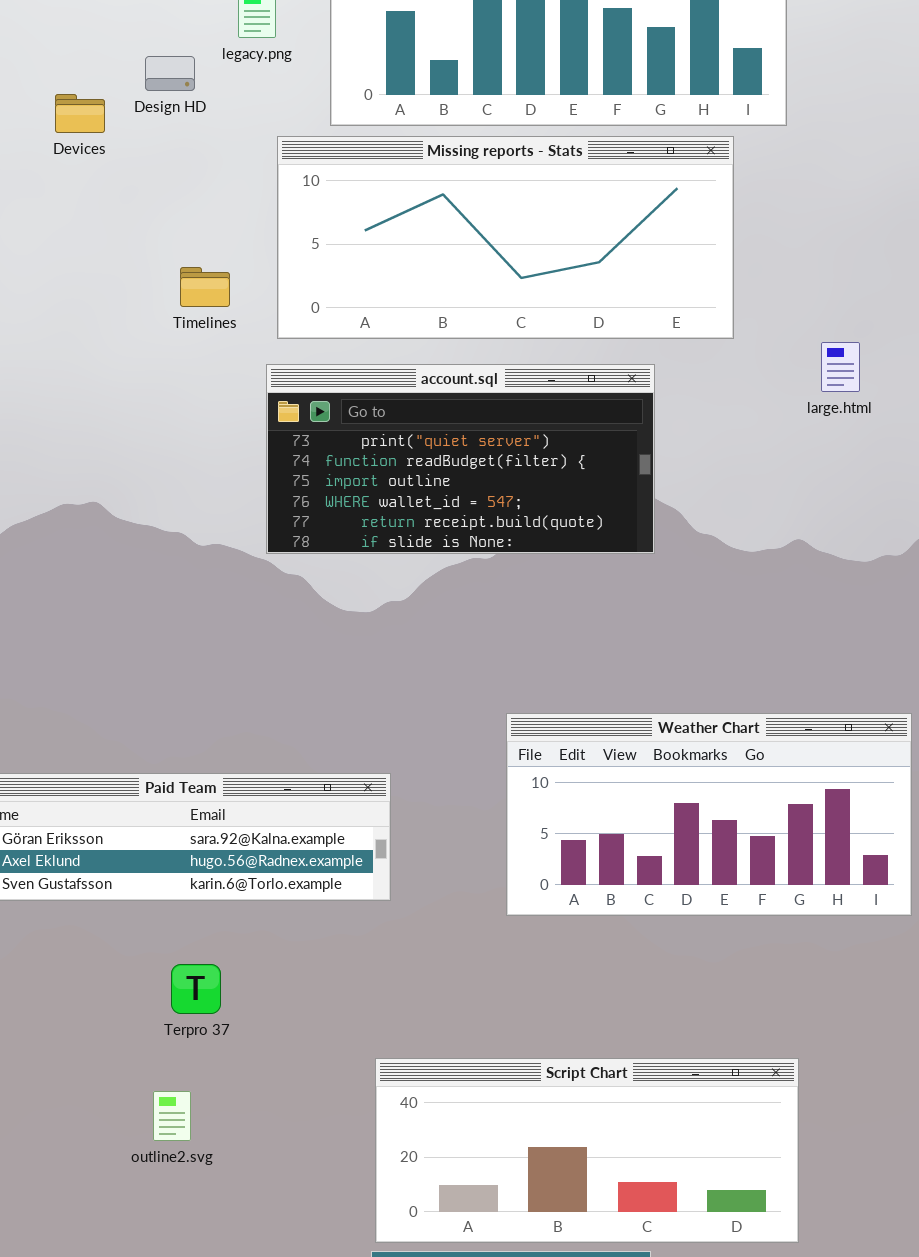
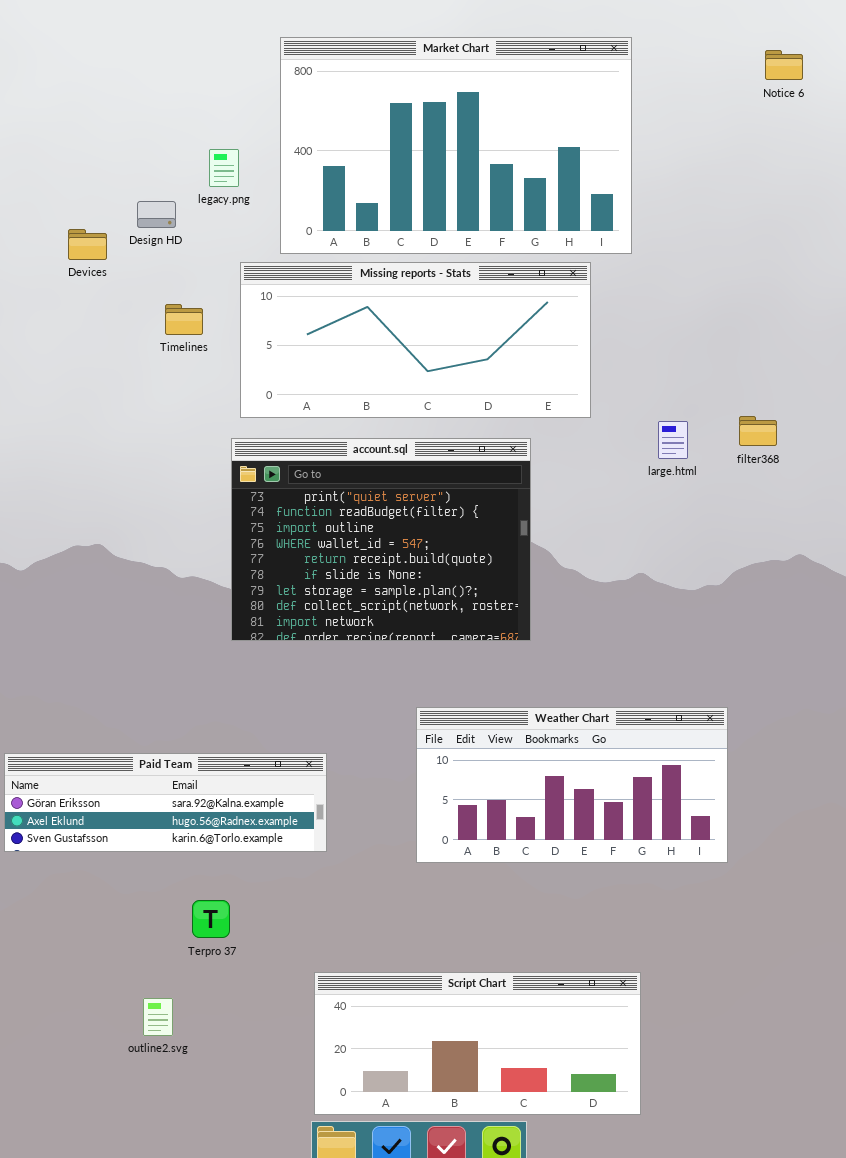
Timelines: [180,267,230,307] -> [165,304,203,335], moved
account.sql: [266,364,655,554] -> [231,438,531,641], resized
Terpro 37: [171,964,221,1014] -> [192,900,230,938], moved

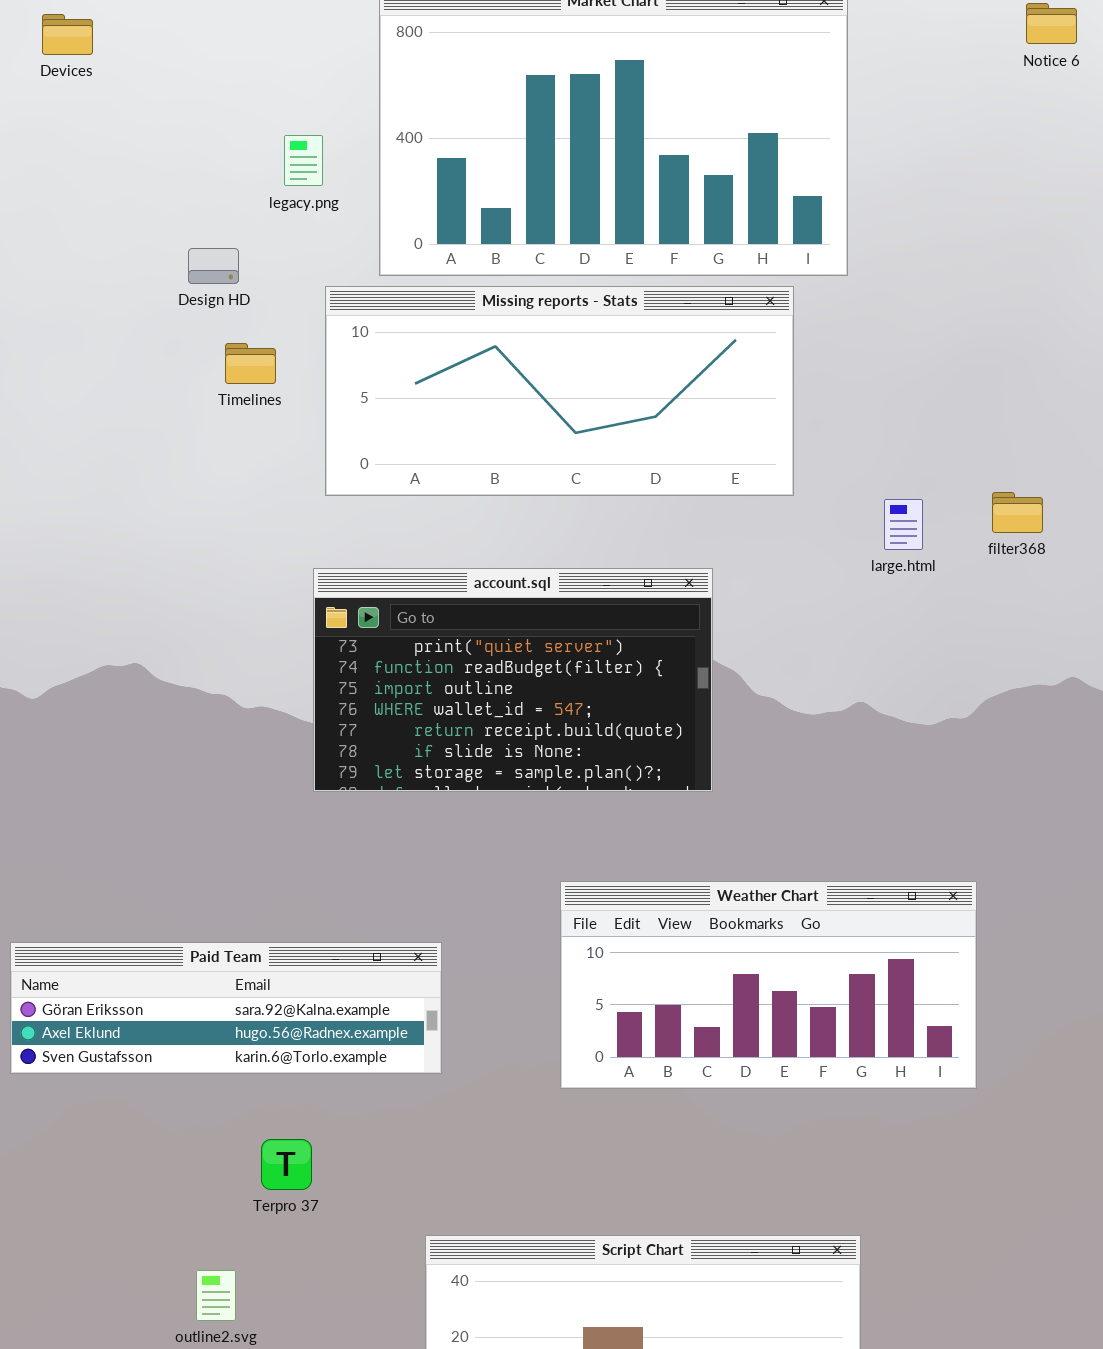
Design HD: [137,201,176,228] -> [188,248,239,284], moved
Devices: [68,229,107,260] -> [42,14,93,55], moved
account.sql: [231,438,531,641] -> [313,568,713,792], resized

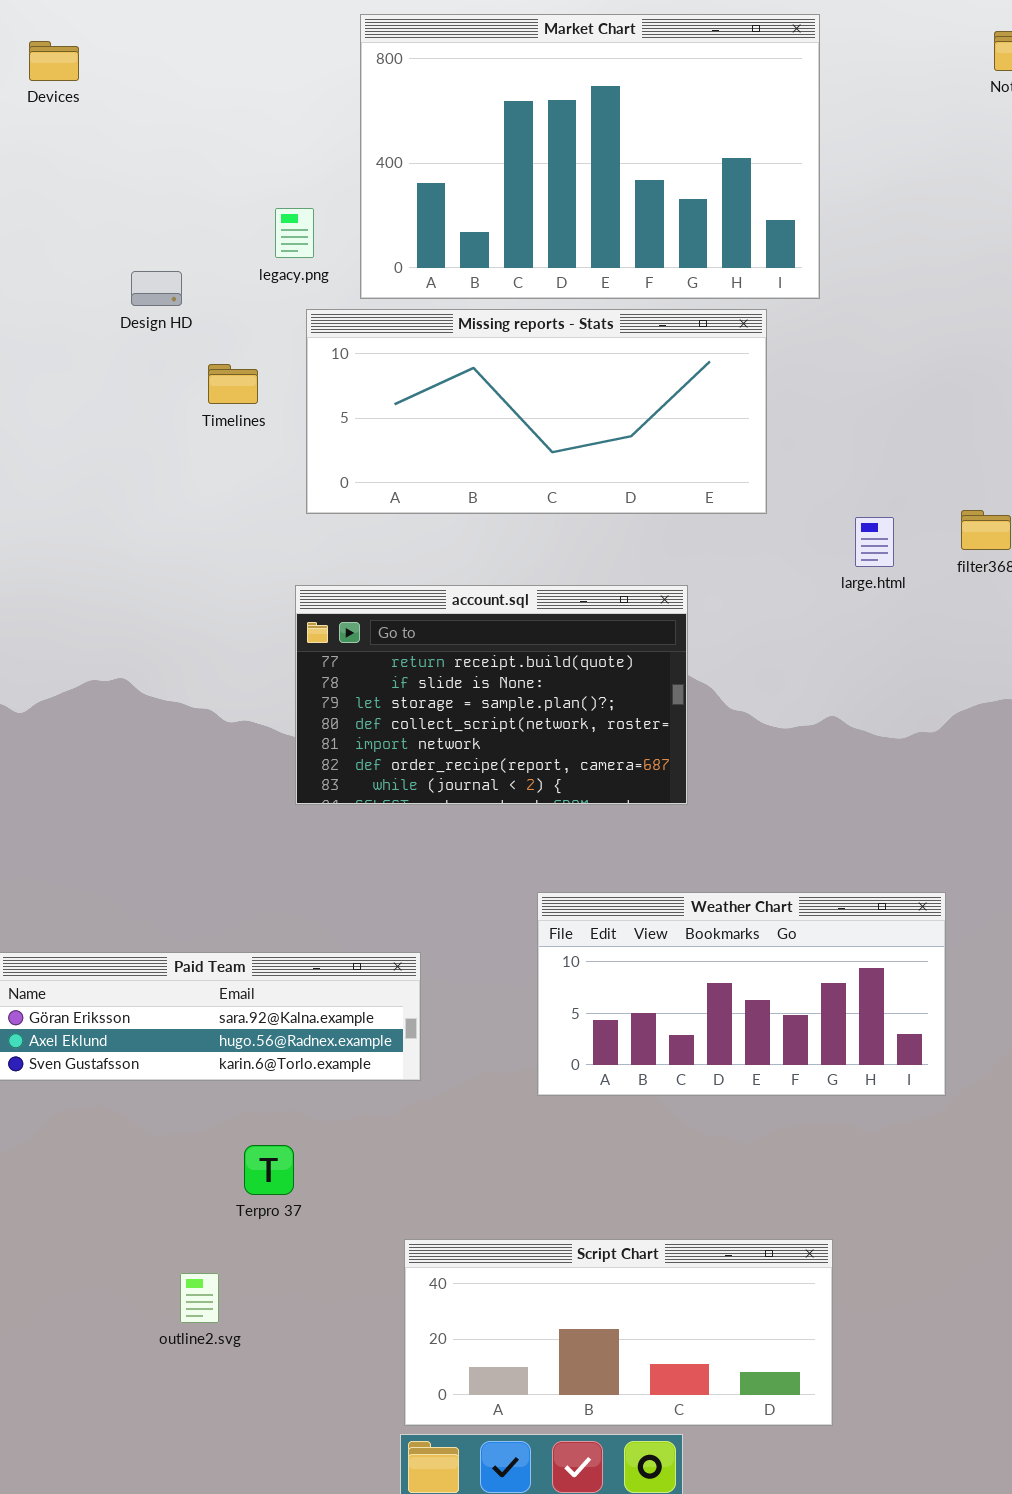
legacy.png: [284,135,323,186] -> [275,208,314,258], moved
Design HD: [188,248,239,284] -> [131,271,182,306], moved
account.sql: [313,568,713,792] -> [295,585,688,805], scrolled down 4 rows

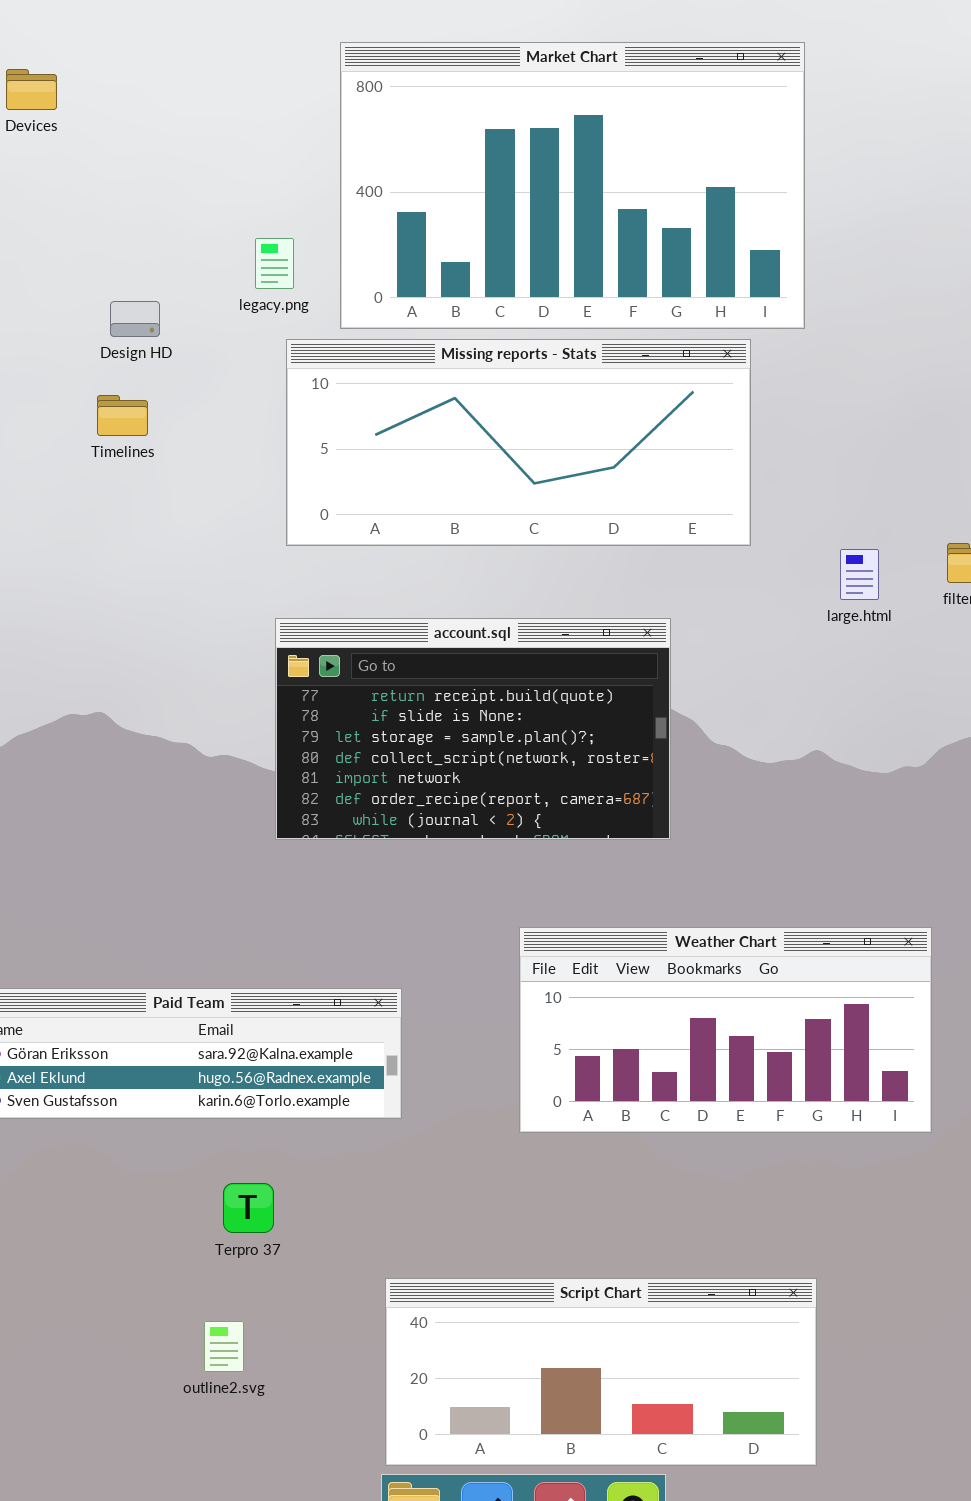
Timelines: [208,364,258,404] -> [97,395,148,436], moved
outline2.svg: [180,1273,219,1323] -> [204,1321,244,1372], moved

